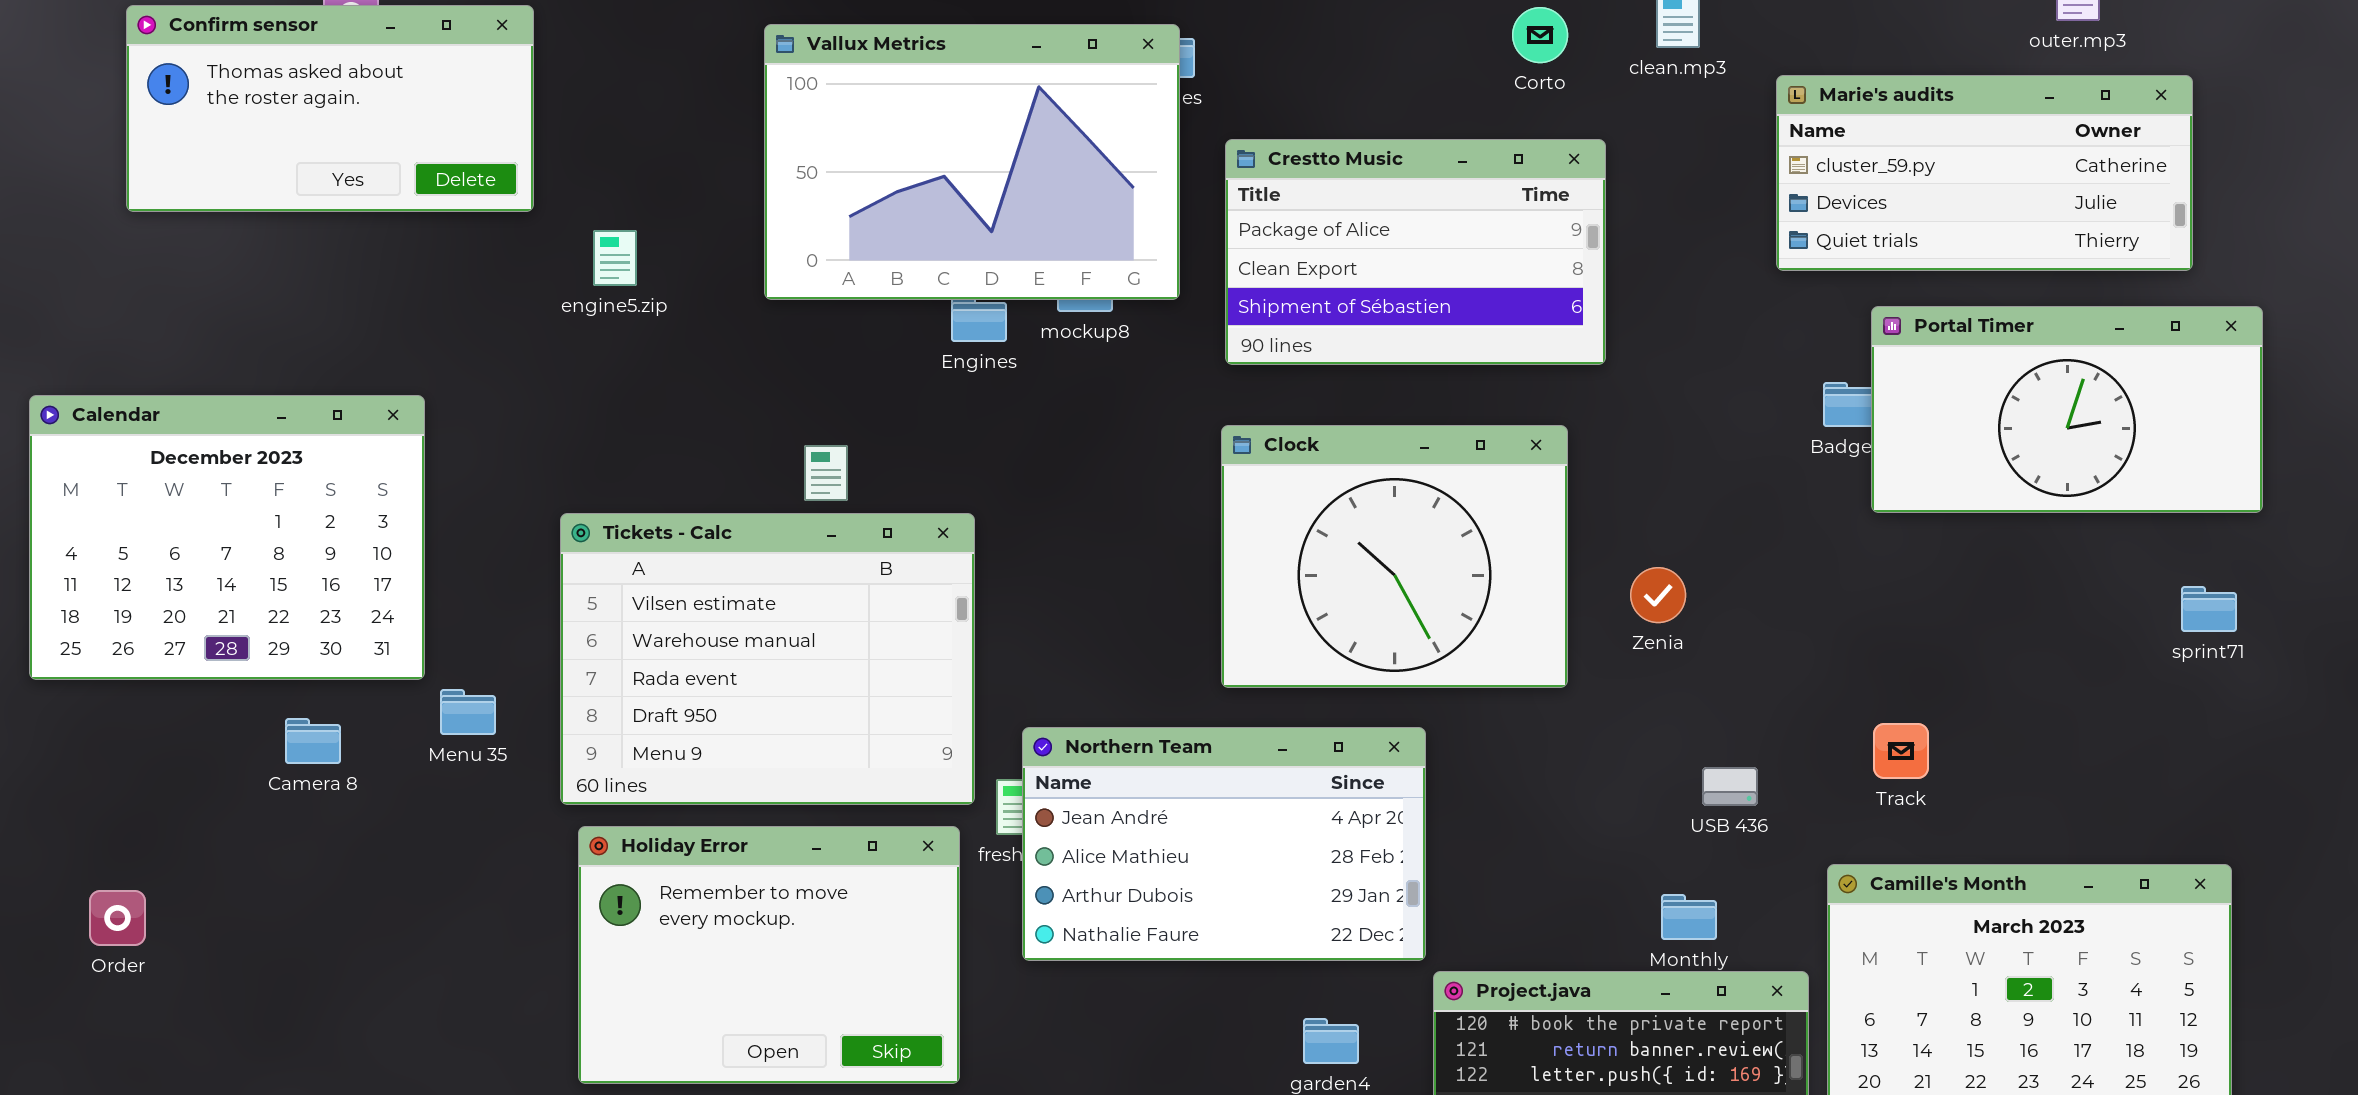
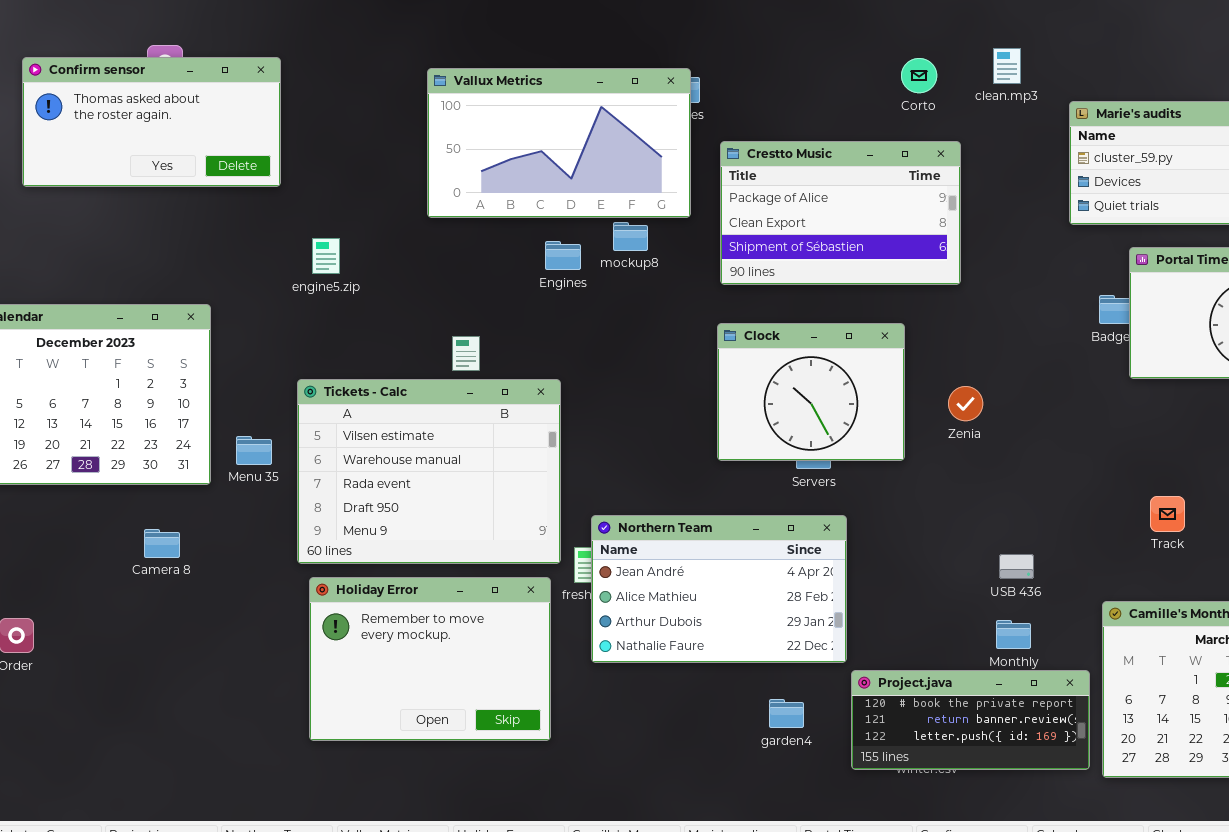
Vallux Metrics: [764,24,1180,300] -> [427,68,691,218], resized
engine5.zip: [593,230,637,286] -> [312,238,340,274], moved
Clock: [1221,425,1568,688] -> [717,323,905,461], resized
Zenia: [1630,567,1686,623] -> [948,386,983,421], moved
Menu 35: [440,689,496,735] -> [236,436,272,465], moved
Camera 8: [285,718,341,764] -> [144,529,180,558], moved
Track: [1873,723,1929,779] -> [1150,496,1185,532], moved
USB 436: [1702,767,1758,806] -> [999,554,1034,579], moved

